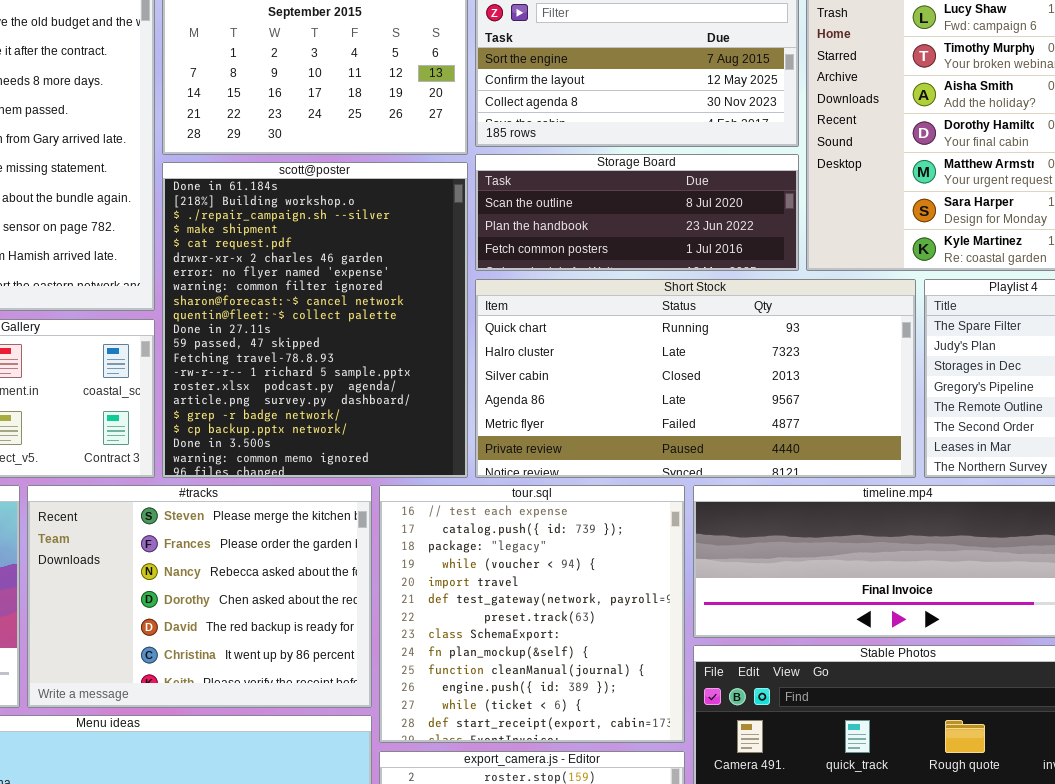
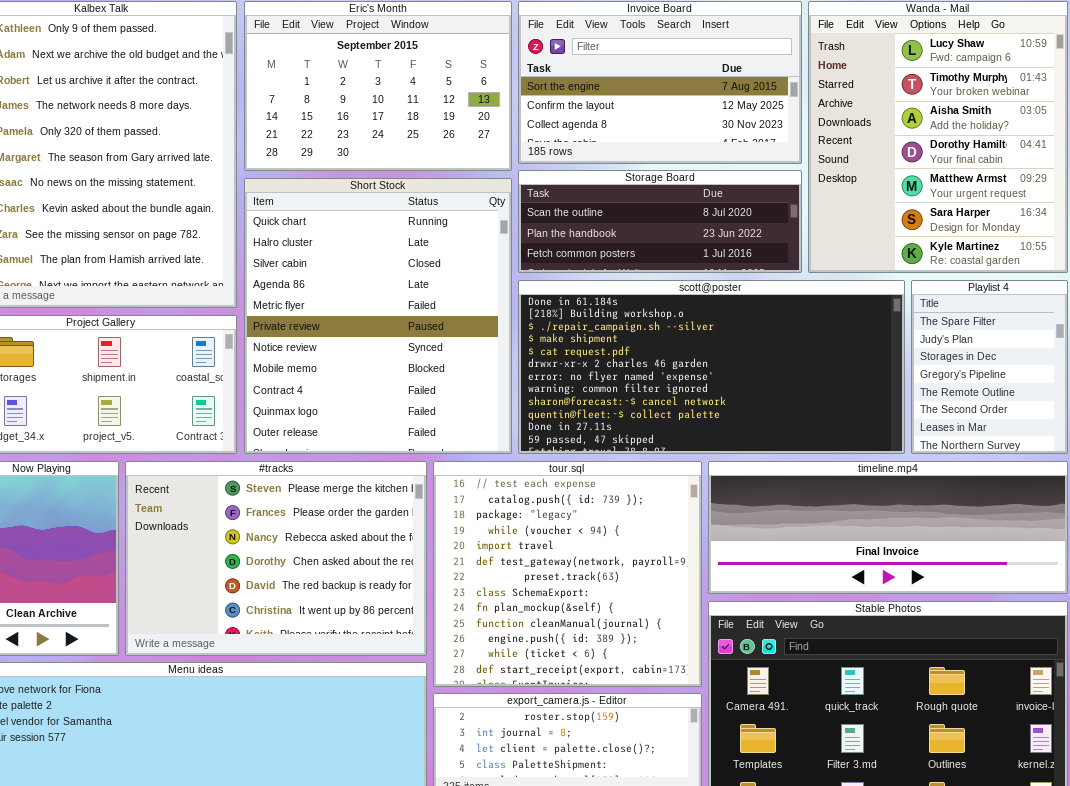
scott@poster: [162,162,468,478] -> [518,280,905,454], moved, resized
Short Stock: [475,279,916,478] -> [244,178,512,454], moved, resized

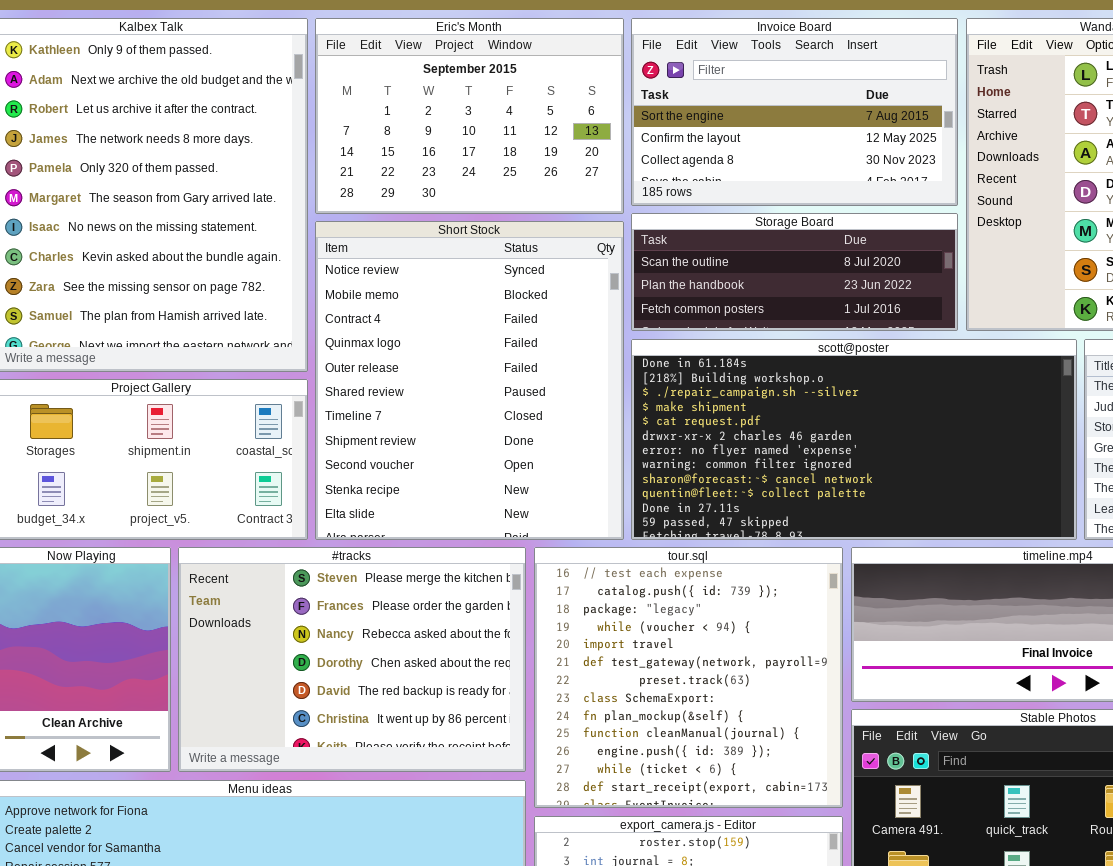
Short Stock: [244,178,512,454] -> [315,221,624,540], scrolled down 6 rows

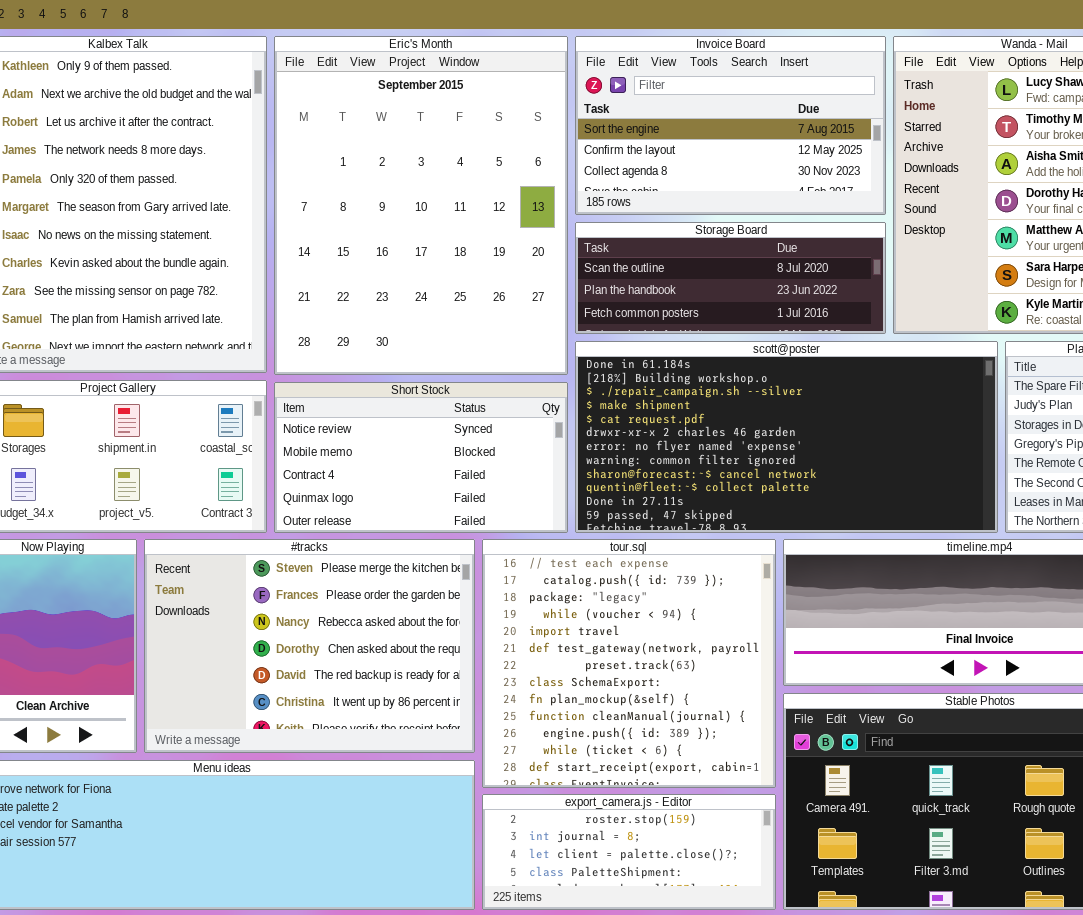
Eric's Month: [315,18,624,214] -> [274,36,568,375], resized
Short Stock: [315,221,624,540] -> [274,382,568,533], resized

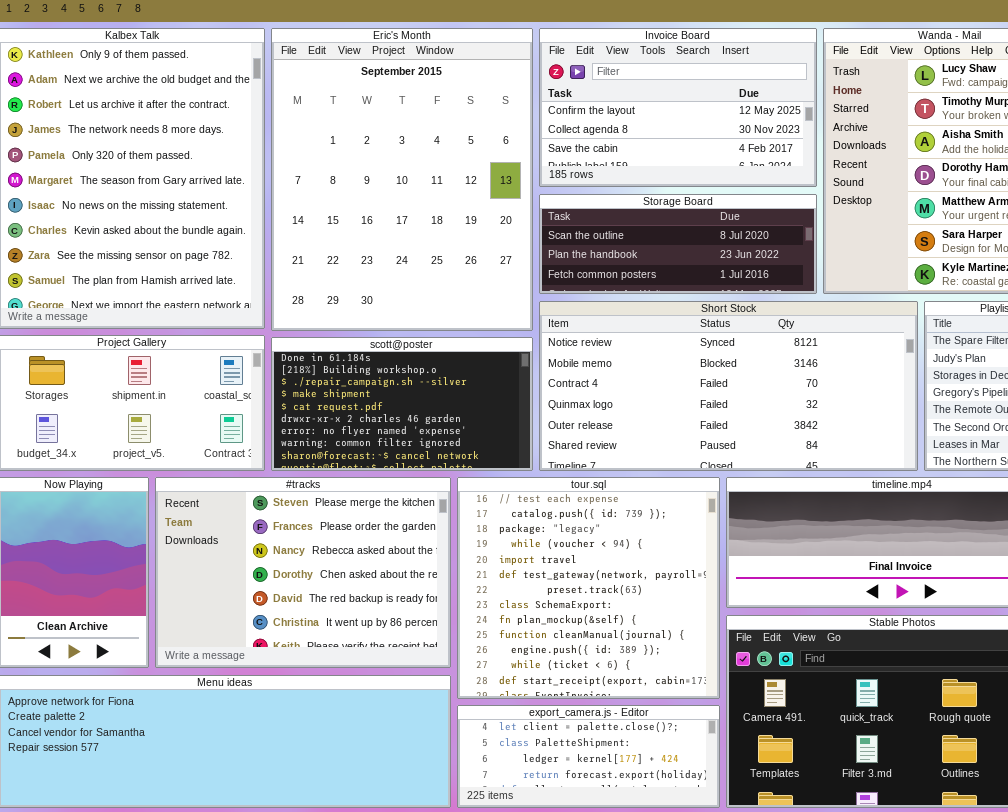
Invoice Board: [575,36,886,215] -> [539,28,817,187], scrolled down 1 row
scott@poster: [575,341,998,533] -> [271,337,533,471], moved, resized
Short Stock: [274,382,568,533] -> [539,301,918,471], moved, resized
export_camera.js - Editor: [482,794,776,910] -> [457,705,720,808], scrolled down 2 rows

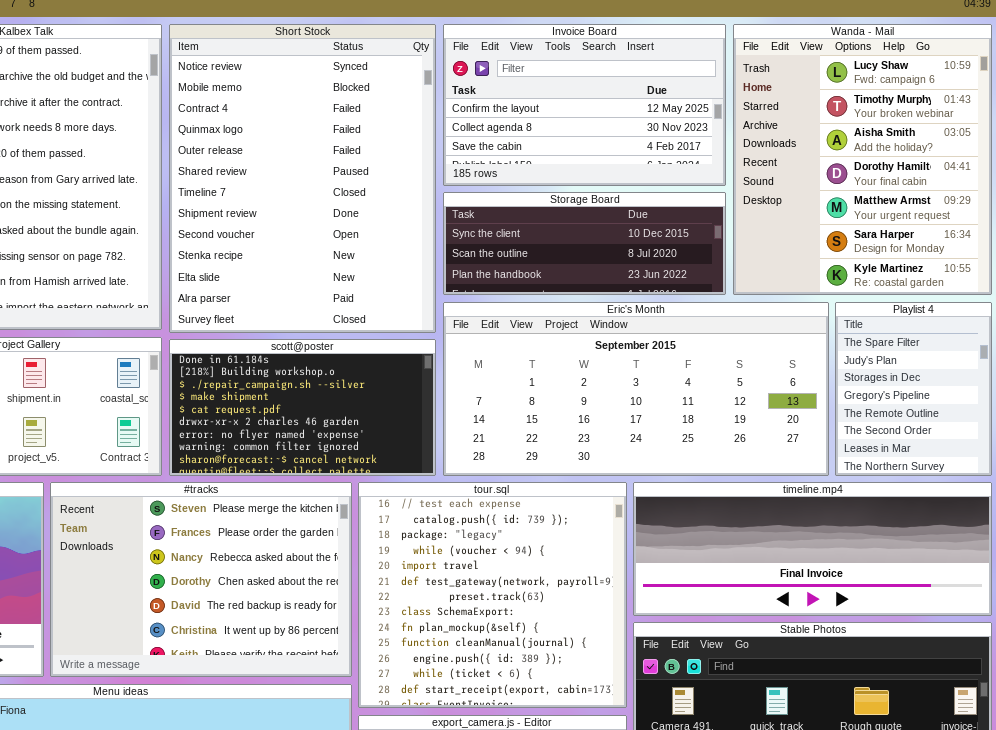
Eric's Month: [271,28,533,331] -> [443,302,829,476], moved, resized
Storage Board: [539,194,817,294] -> [443,192,726,295], scrolled up 1 row
Short Stock: [539,301,918,471] -> [169,24,436,333], moved, resized

